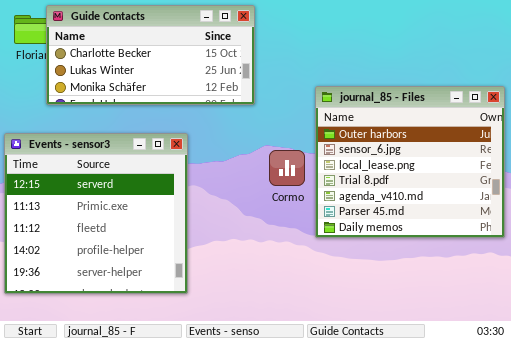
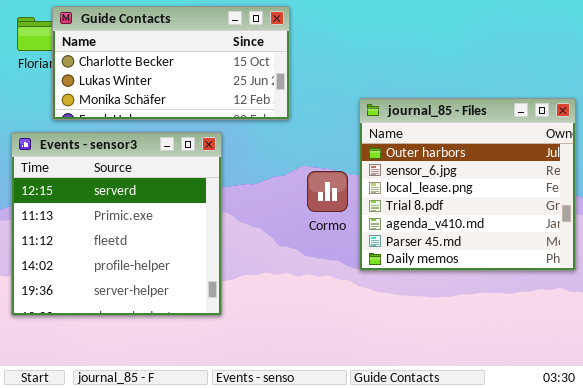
Events - sensor3: [4,133,188,294] -> [11,132,222,316], moved

